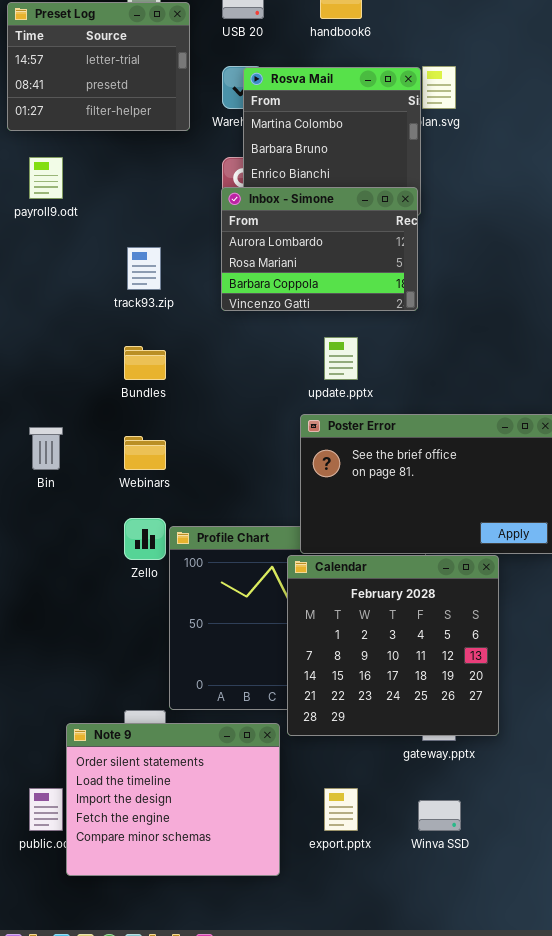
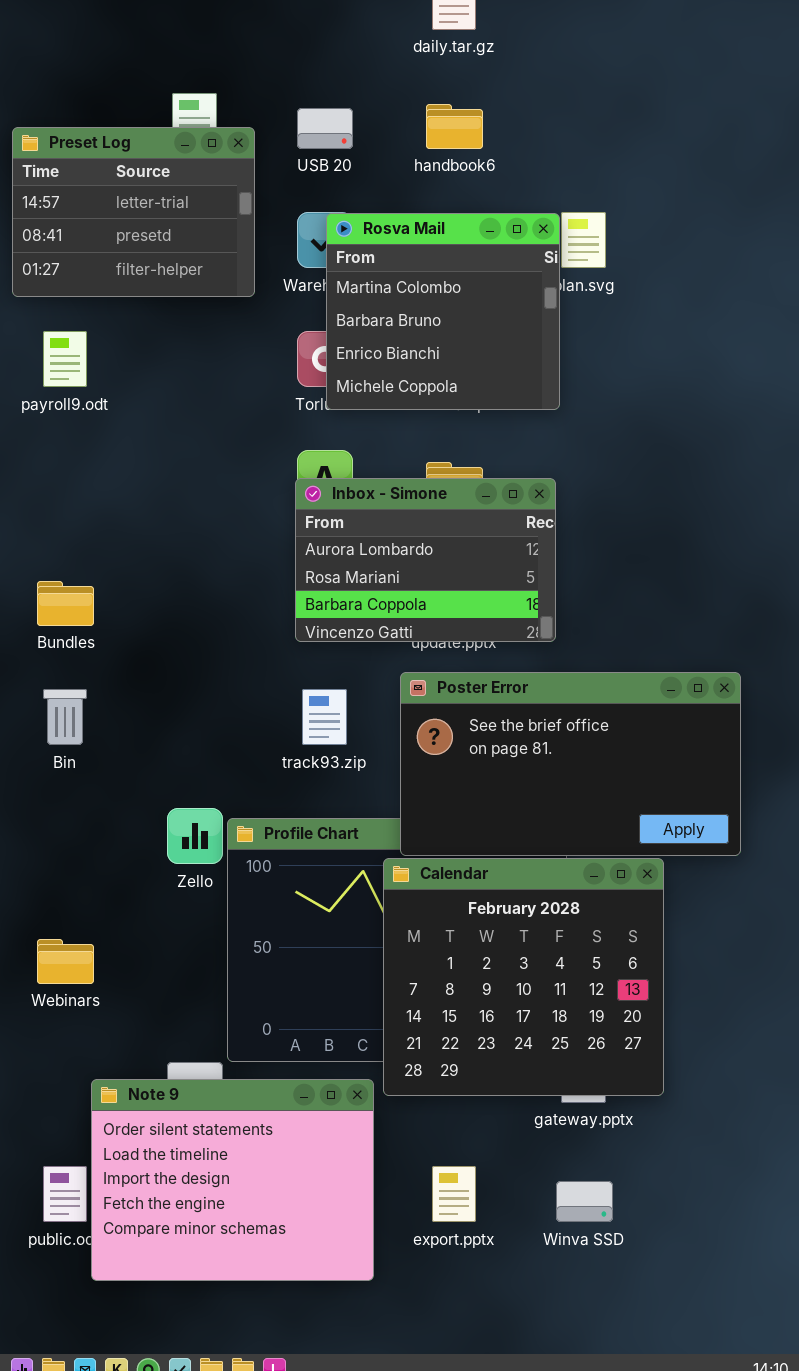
Inbox - Simone: [221,187,418,311] -> [295,478,556,642], moved
track93.zip: [127,247,161,290] -> [302,689,347,745], moved
Bundles: [124,346,166,380] -> [37,581,94,626], moved
Webinars: [124,436,166,470] -> [37,939,94,984], moved

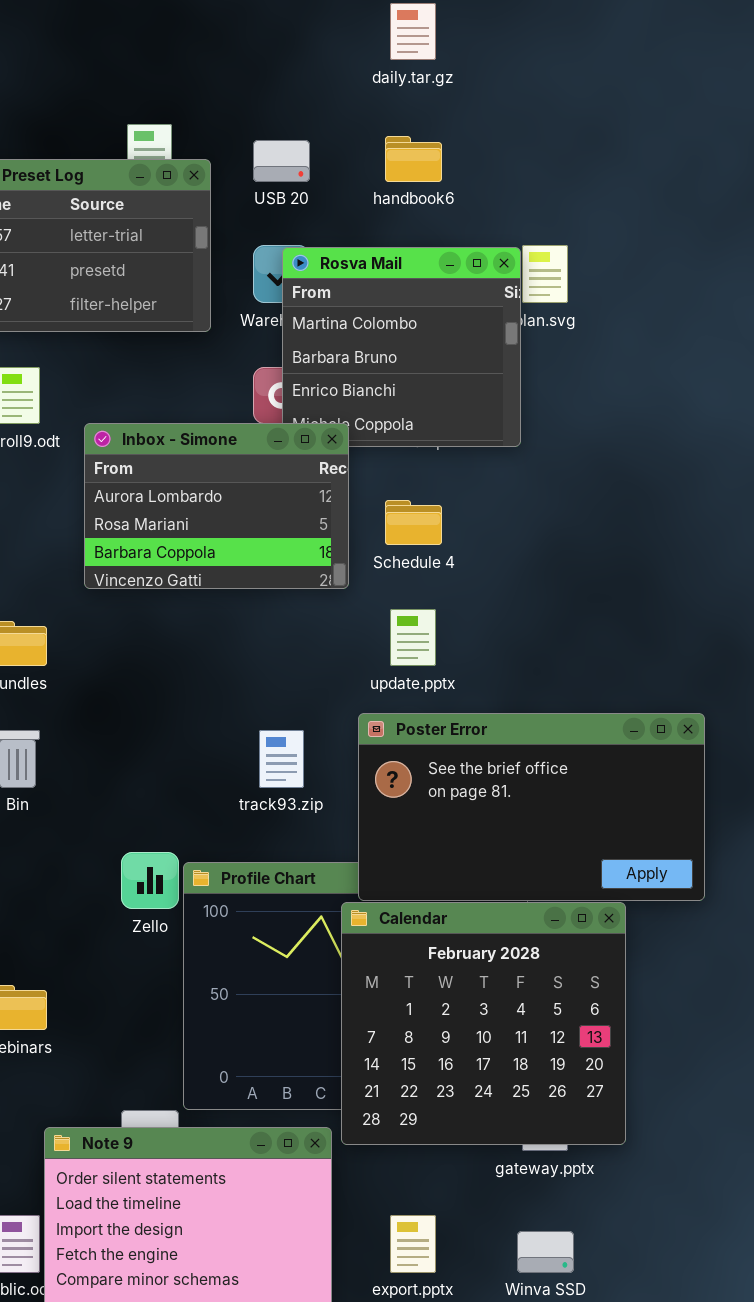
Inbox - Simone: [295,478,556,642] -> [84,423,349,589], moved

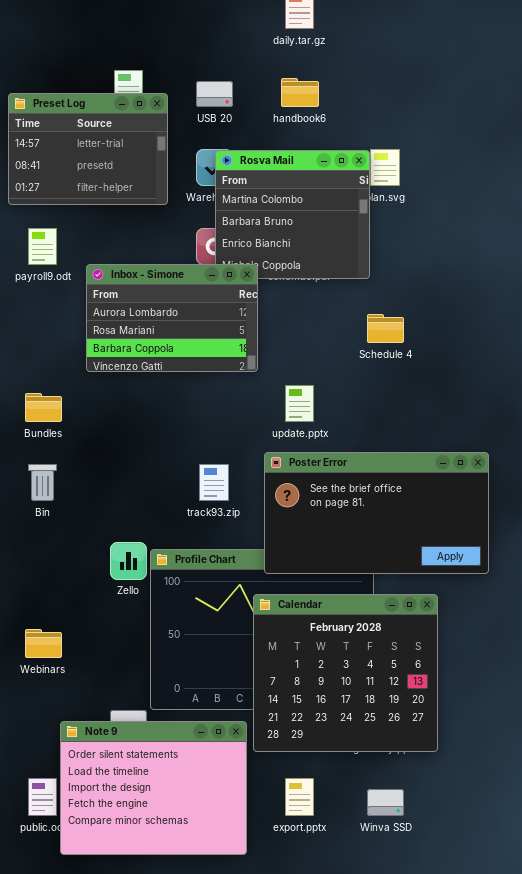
Schedule 4: [385,500,442,545] -> [367,314,404,343], moved
Calendar: [341,902,626,1145] -> [253,594,438,752], moved

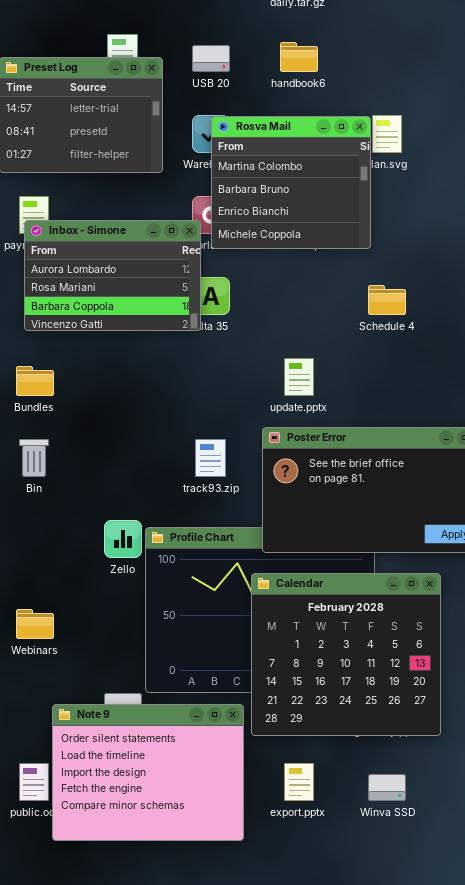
Inbox - Simone: [86,264,258,372] -> [24,220,201,331], moved

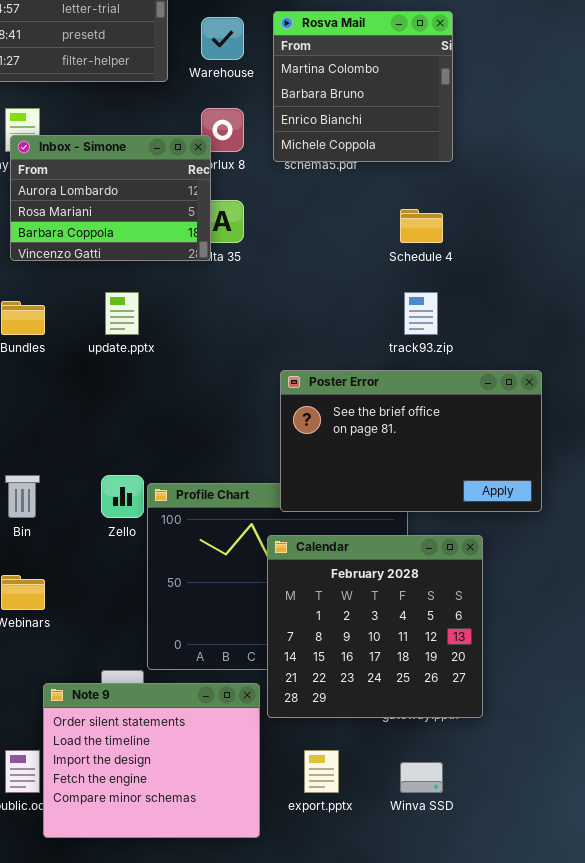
Rosva Mail: [211,116,371,249] -> [273,11,453,162], moved
update.pptx: [284,358,314,396] -> [105,292,139,335], moved
Bin: [19,439,49,477] -> [5,475,40,518], moved
track93.zip: [195,439,226,477] -> [404,292,438,335], moved

